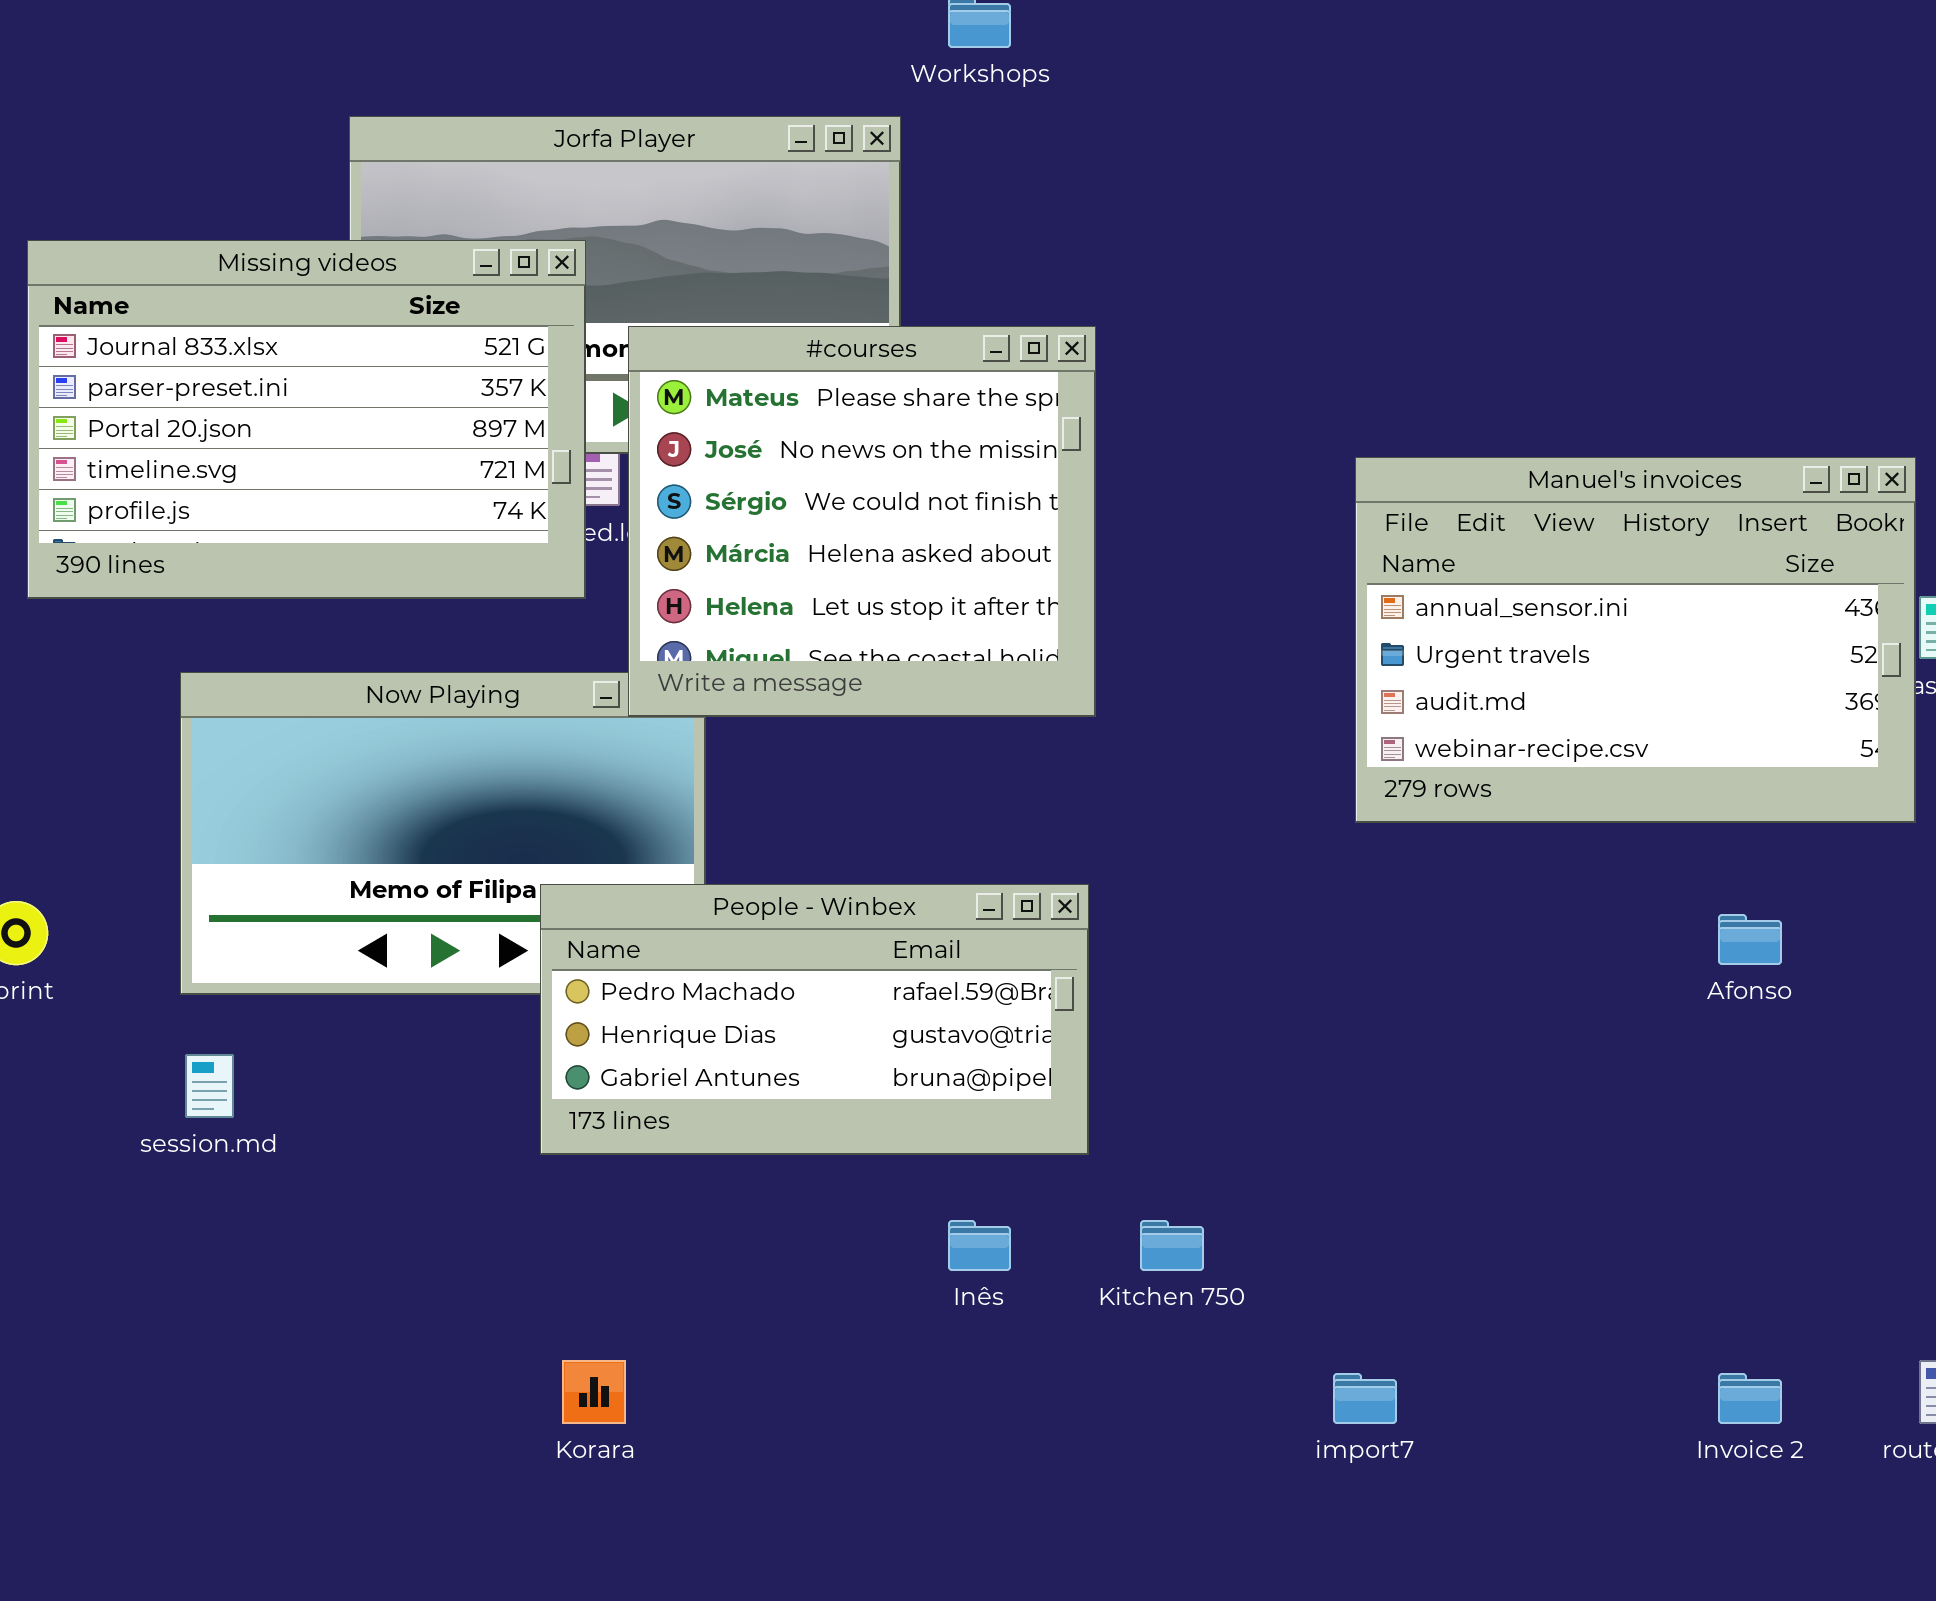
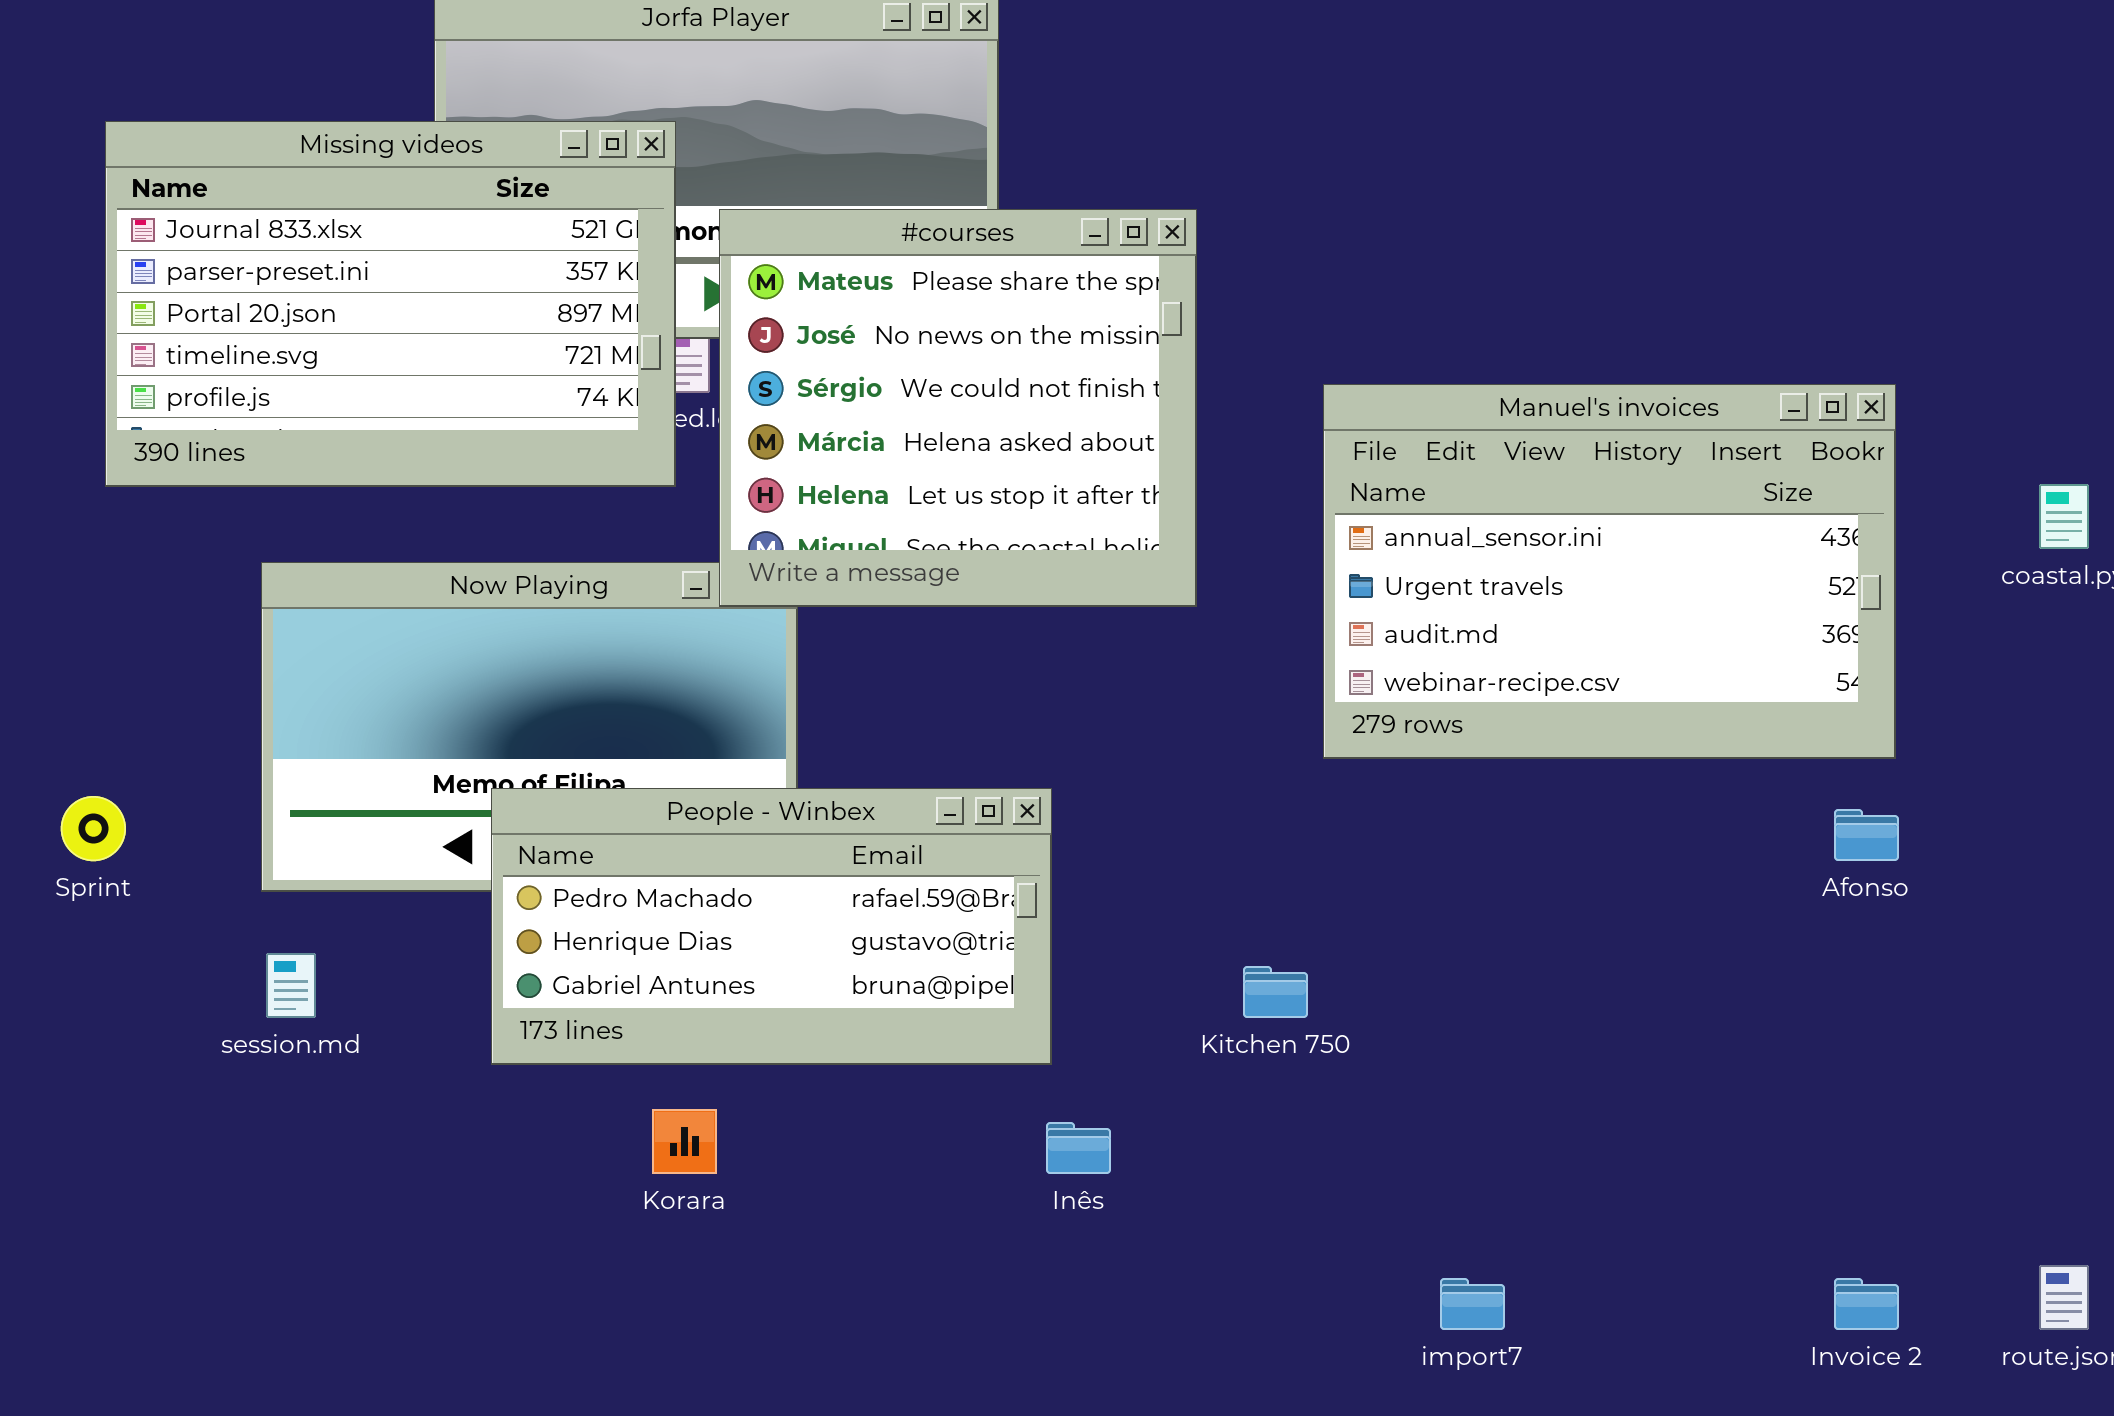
Manuel's invoices: [1355,457,1916,823] -> [1323,384,1896,759], moved
People - Winbex: [540,884,1089,1155] -> [491,788,1052,1065], moved
Kitchen 750: [1140,1220,1204,1271] -> [1243,966,1308,1018], moved
Korara: [562,1360,626,1424] -> [652,1109,717,1174], moved

